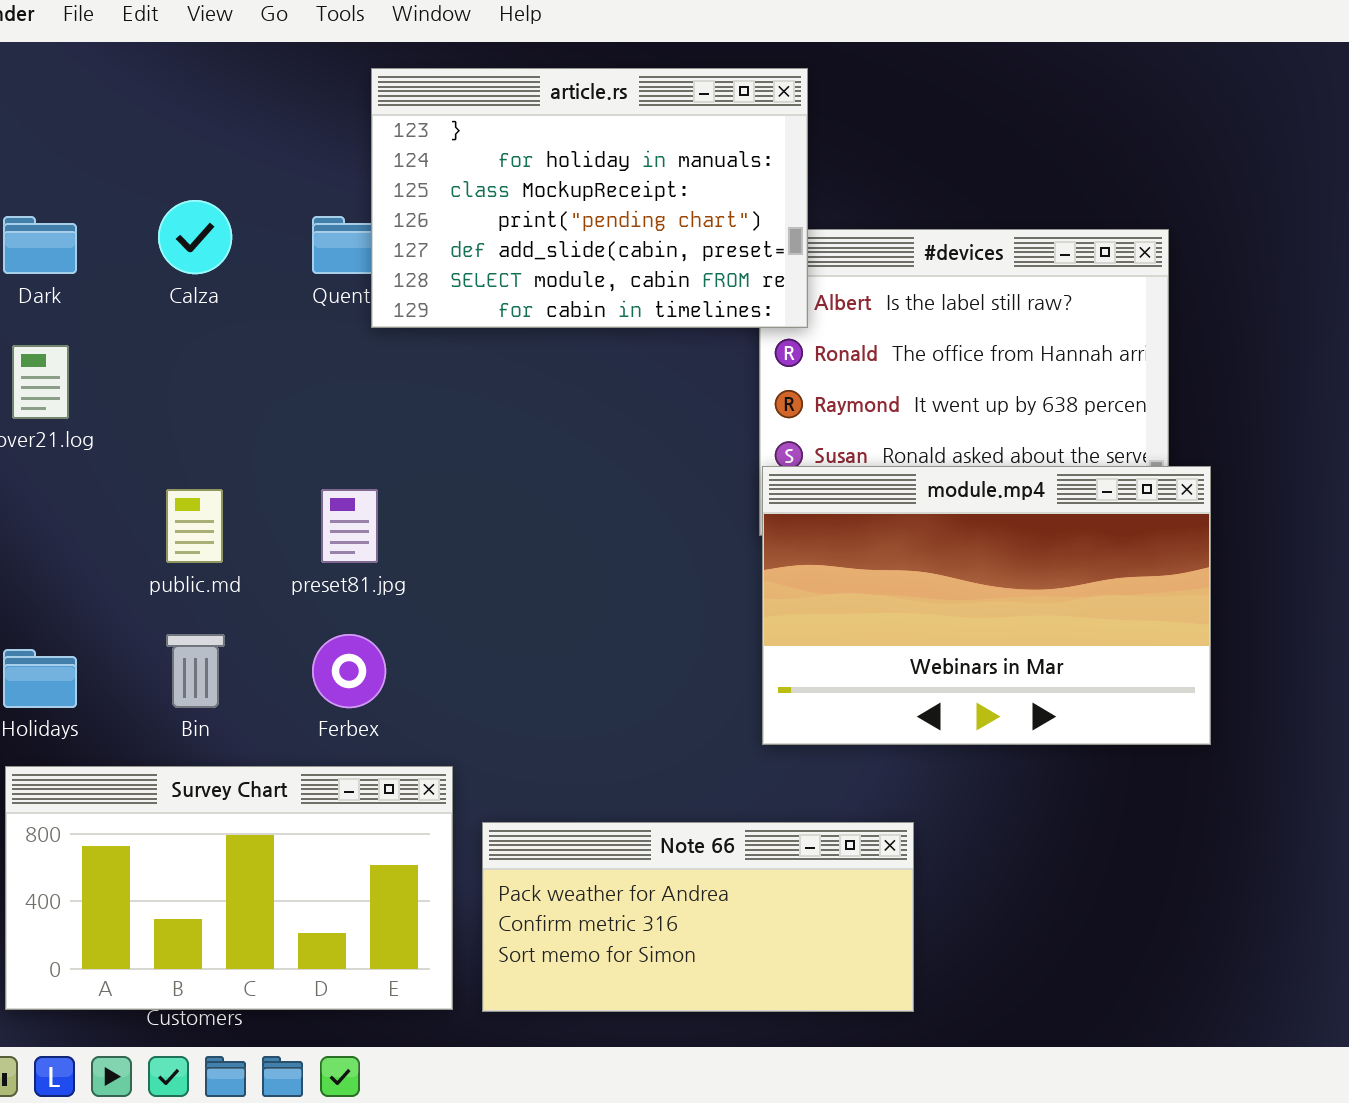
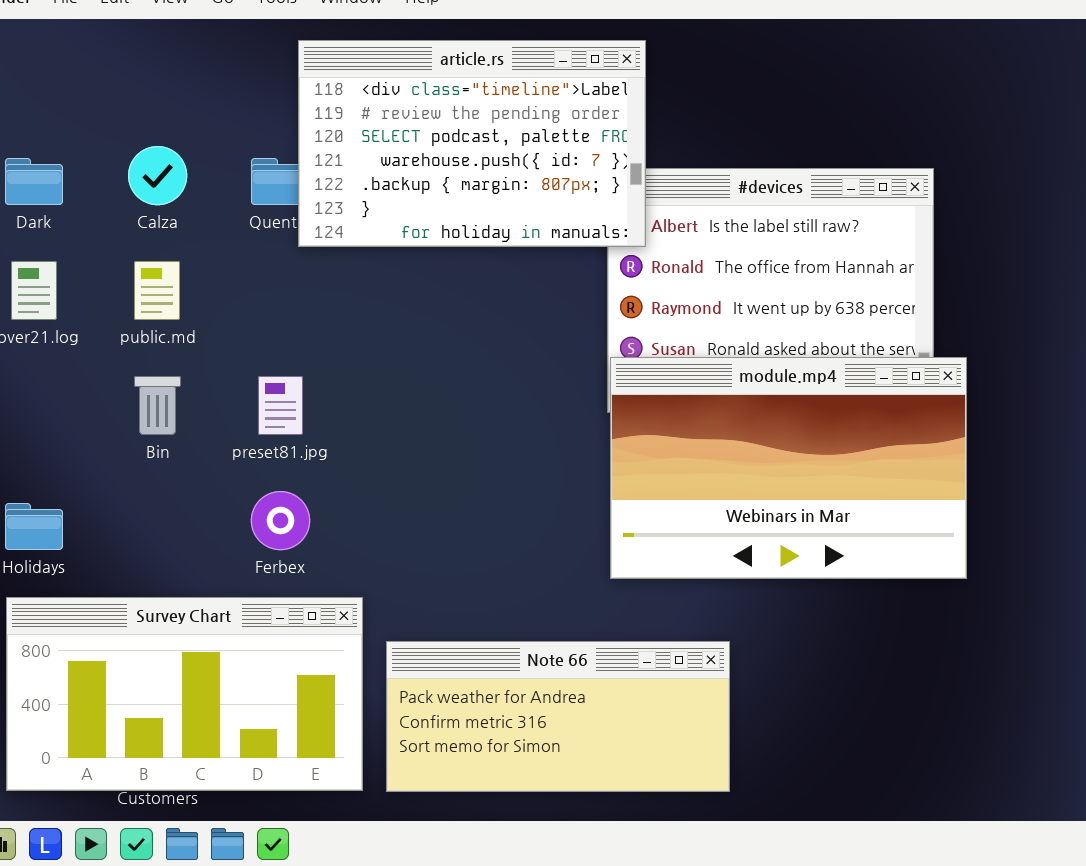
article.rs: [371,68,808,328] -> [298,40,646,247], scrolled up 5 rows
public.md: [166,489,223,563] -> [134,261,180,320], moved
Bin: [166,634,225,708] -> [134,376,181,435], moved

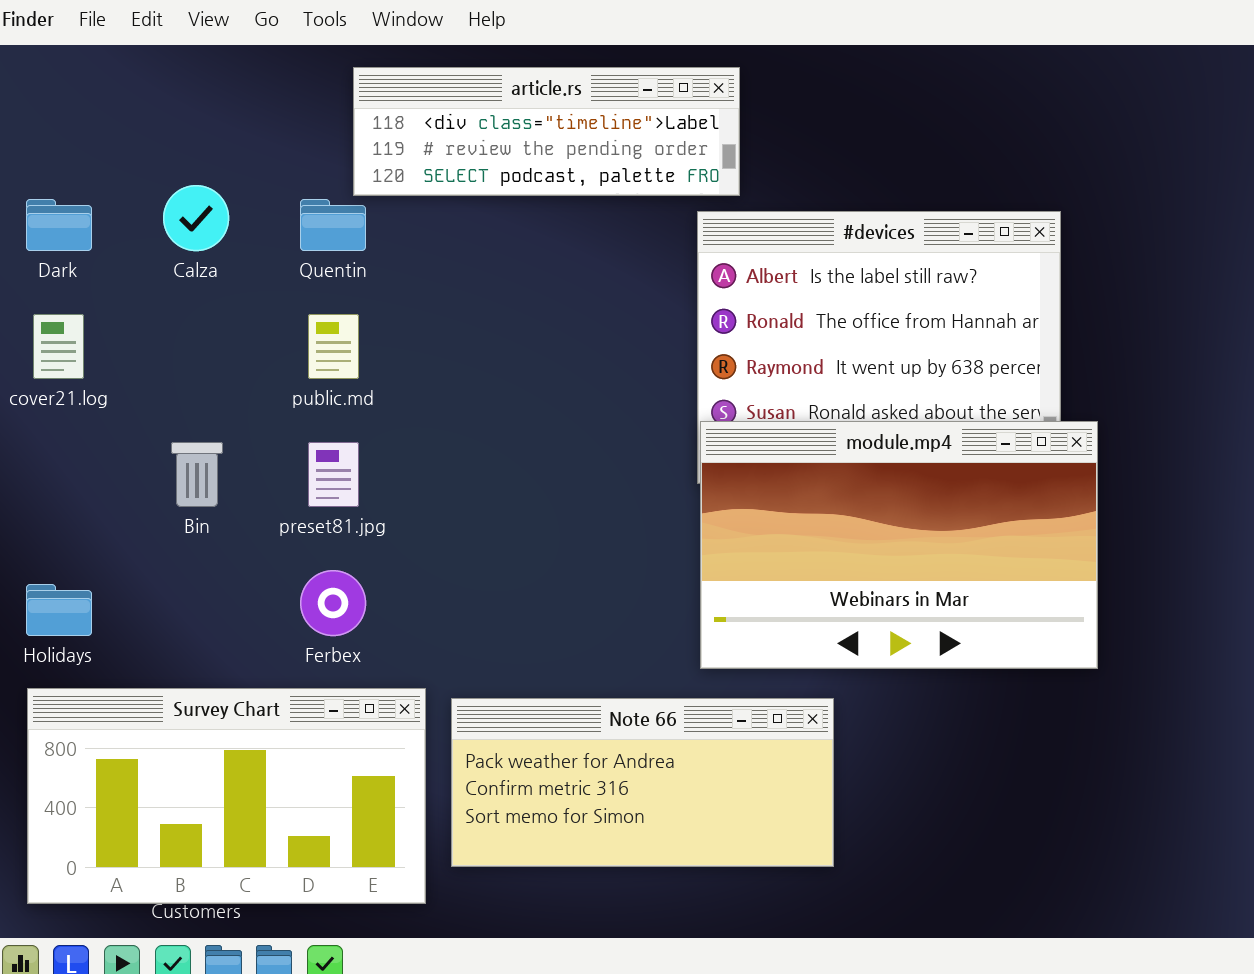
article.rs: [298,40,646,247] -> [353,67,740,196], resized
public.md: [134,261,180,320] -> [308,314,359,379], moved
Note 66: [386,641,730,792] -> [451,698,834,867], moved

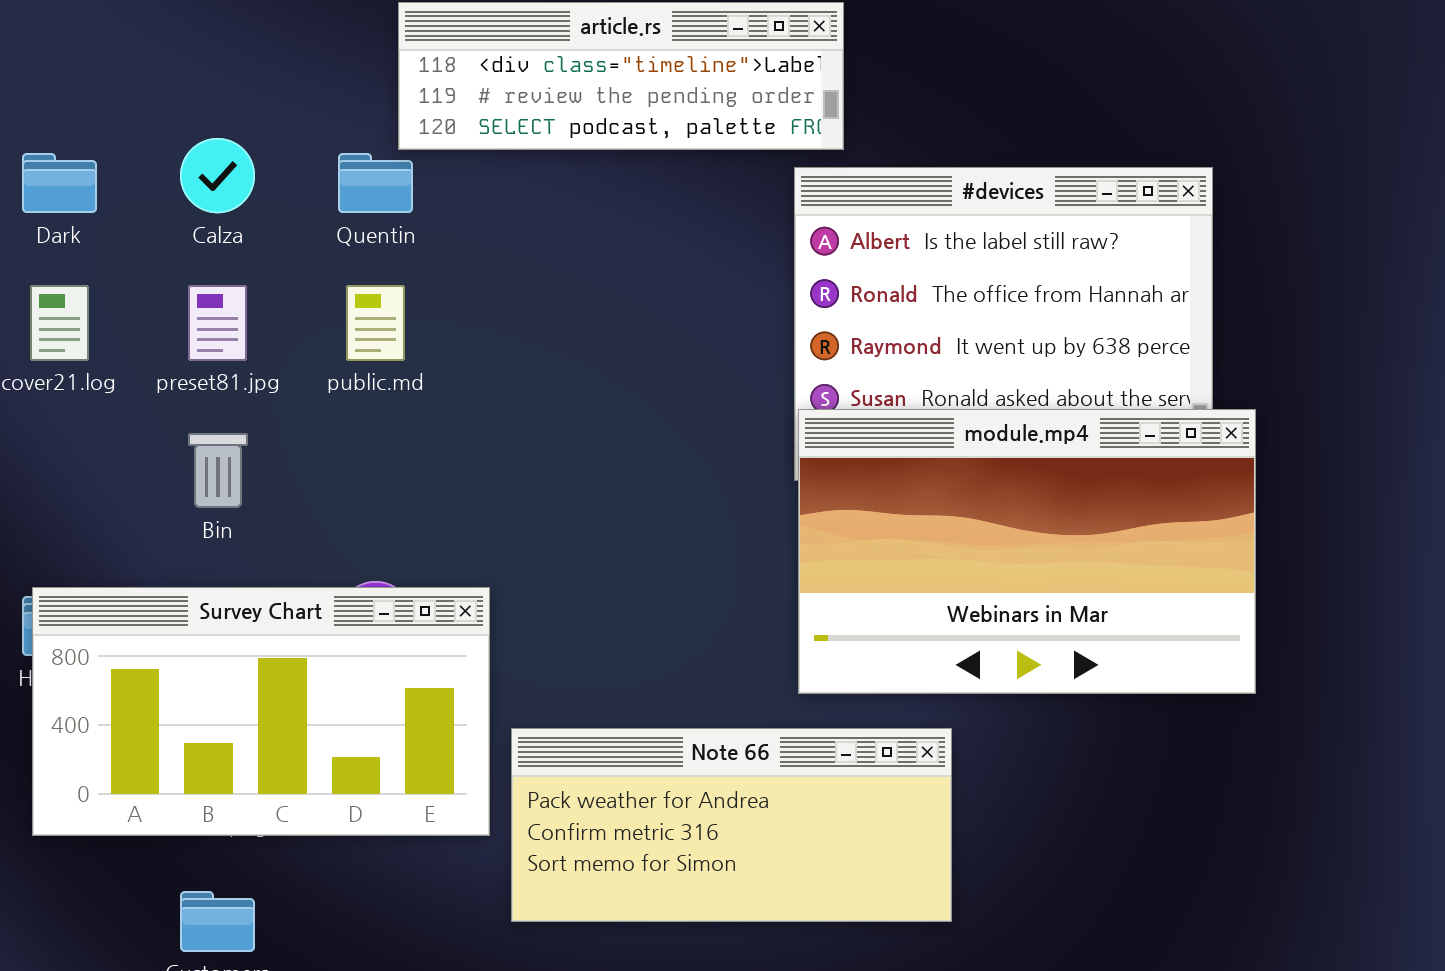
preset81.jpg: [308,442,359,507] -> [188,285,247,361], moved
Survey Chart: [27,688,426,904] -> [32,587,490,836], moved

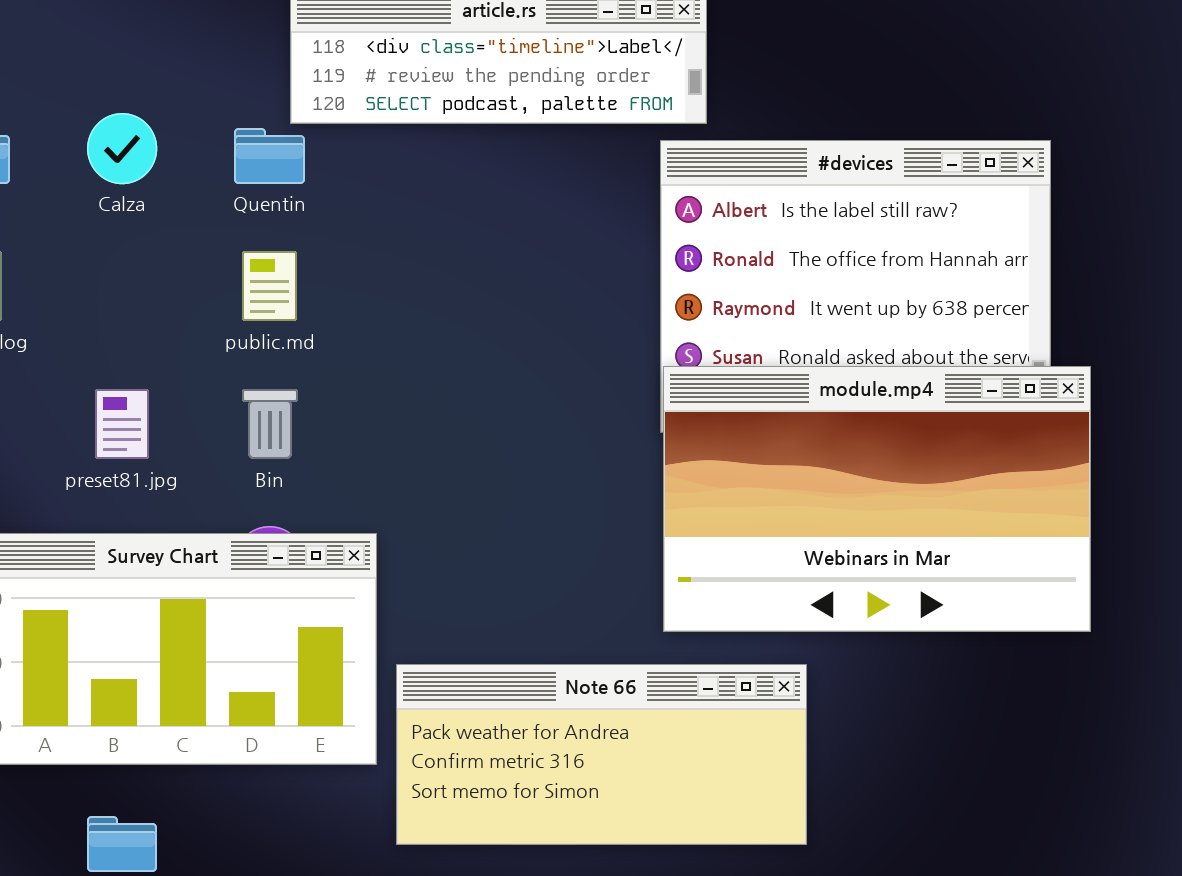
preset81.jpg: [188,285,247,361] -> [95,389,149,459], moved
Bin: [188,433,248,508] -> [242,389,298,459], moved

